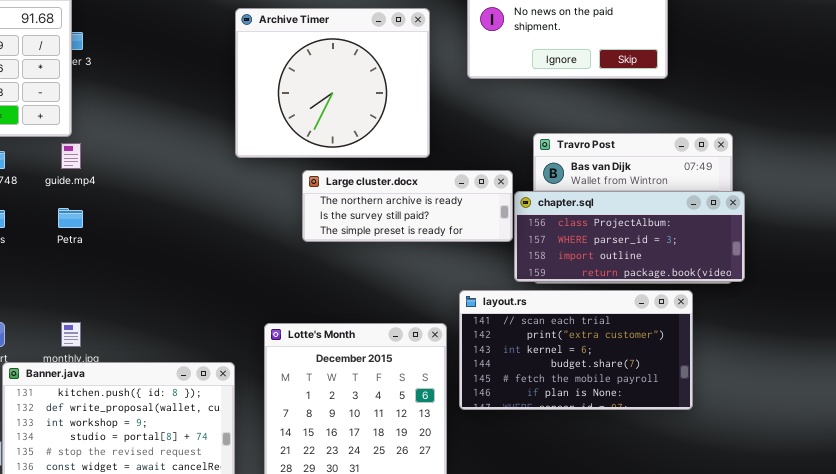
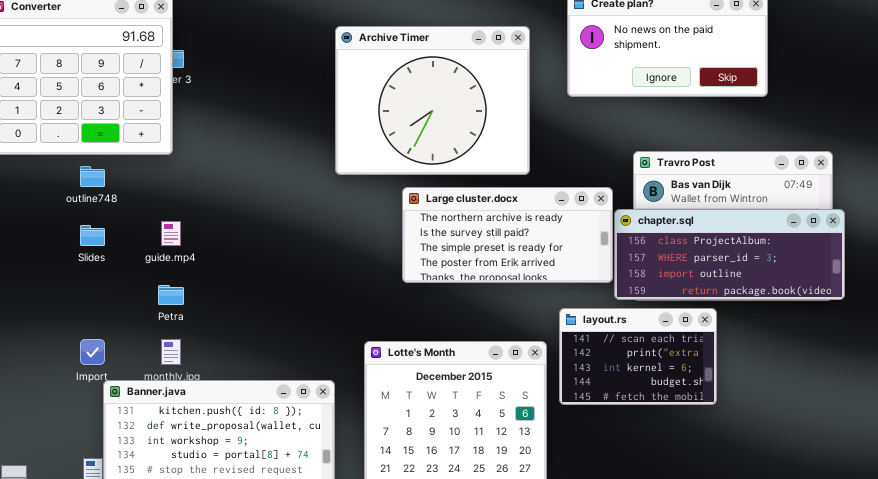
guide.mp4: [61,143,81,169] -> [161,221,181,246], moved
Large cluster.docx: [302,170,513,242] -> [402,187,613,283], resized
Petra: [58,208,83,228] -> [158,285,184,305], moved
layout.rs: [459,290,693,410] -> [559,308,717,405], resized

